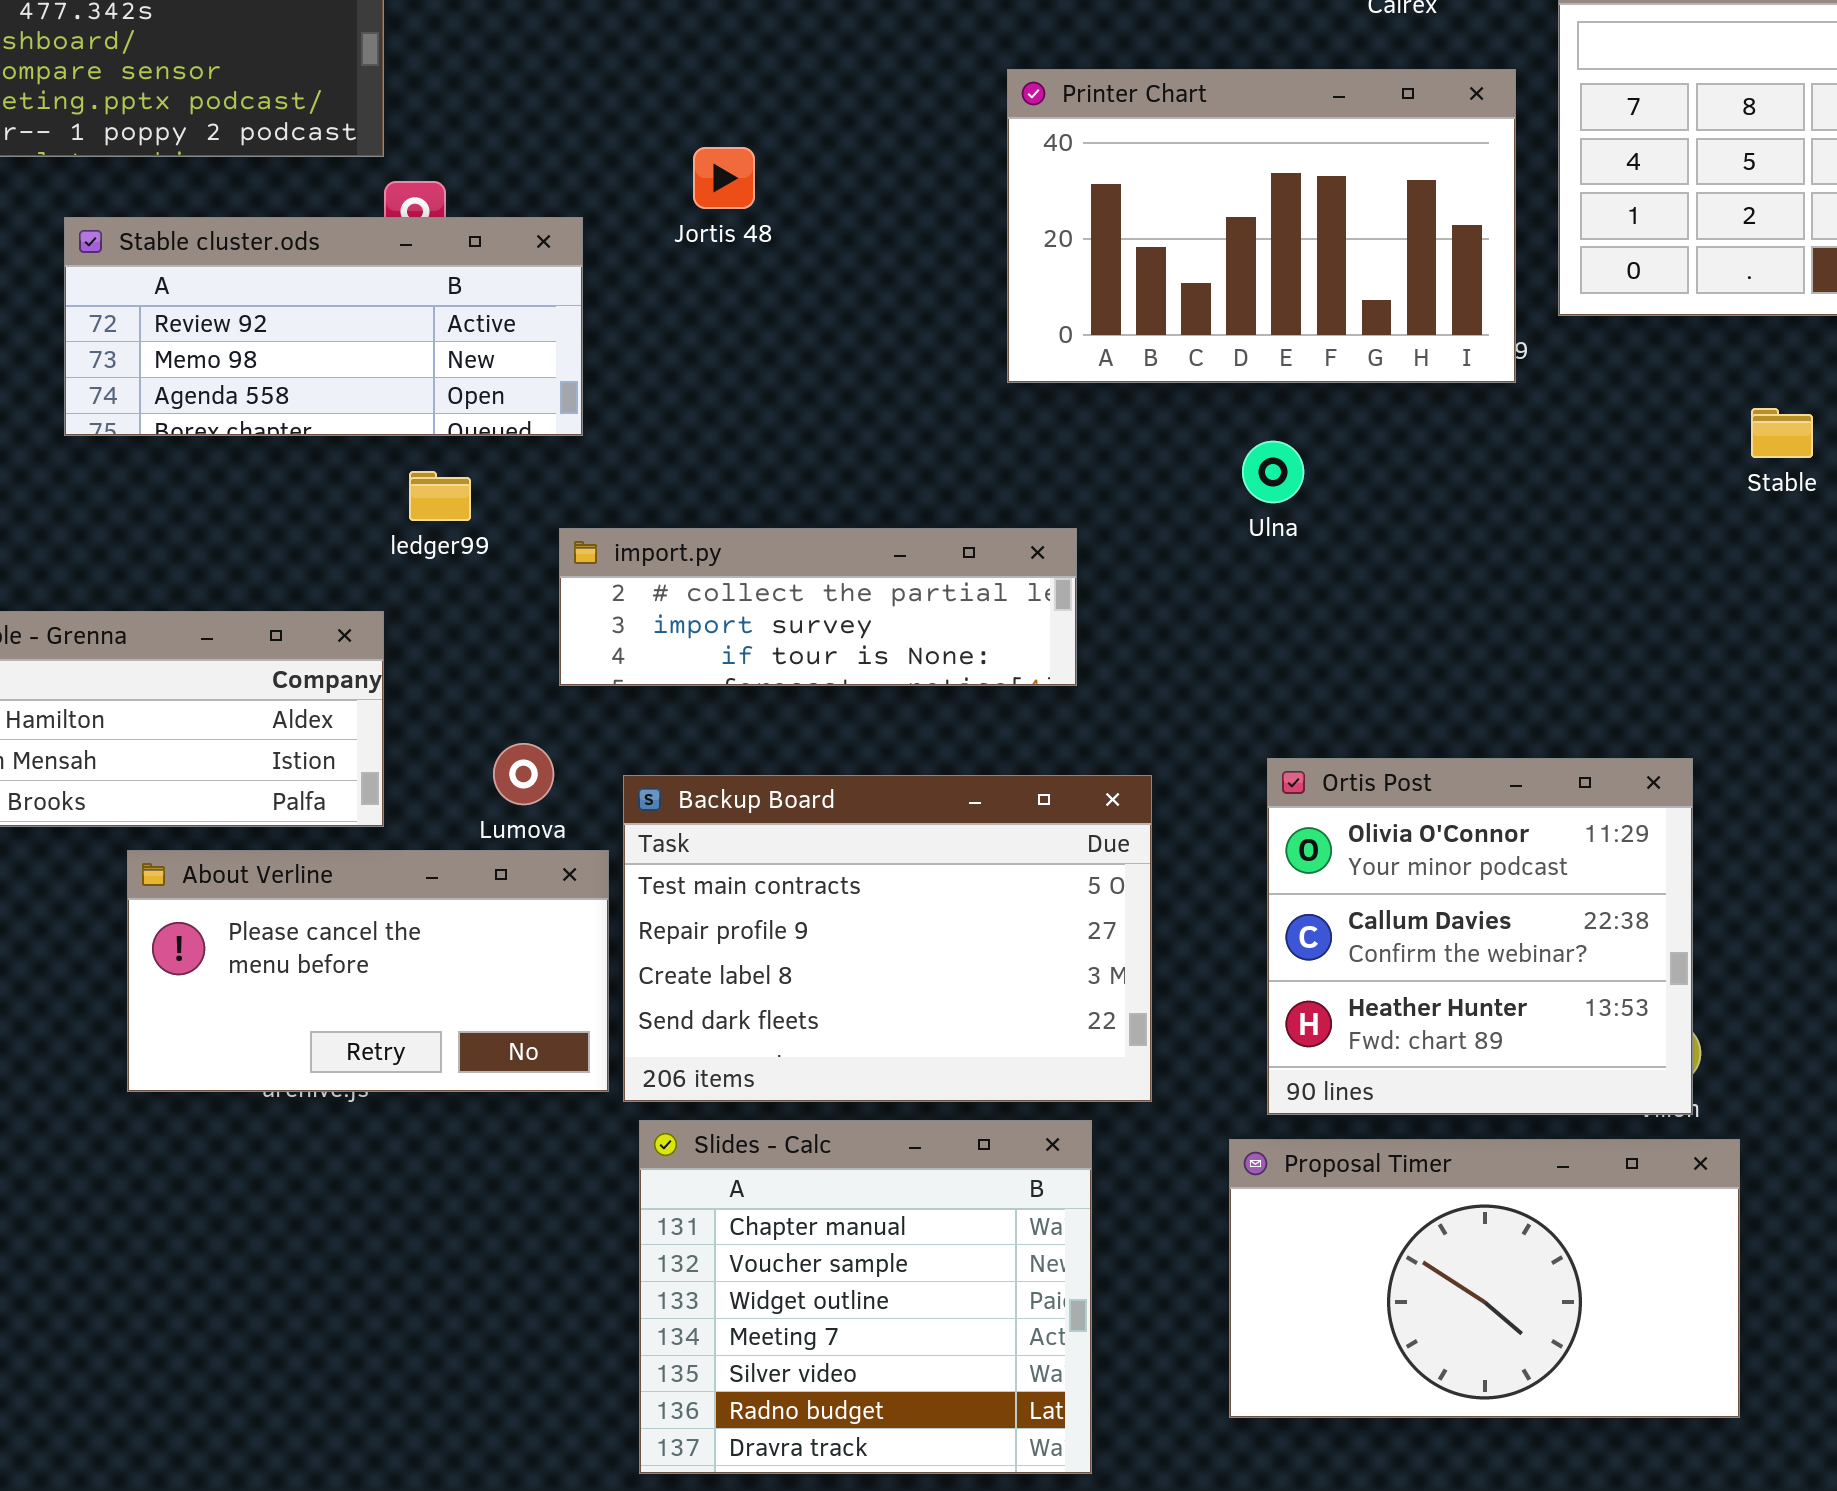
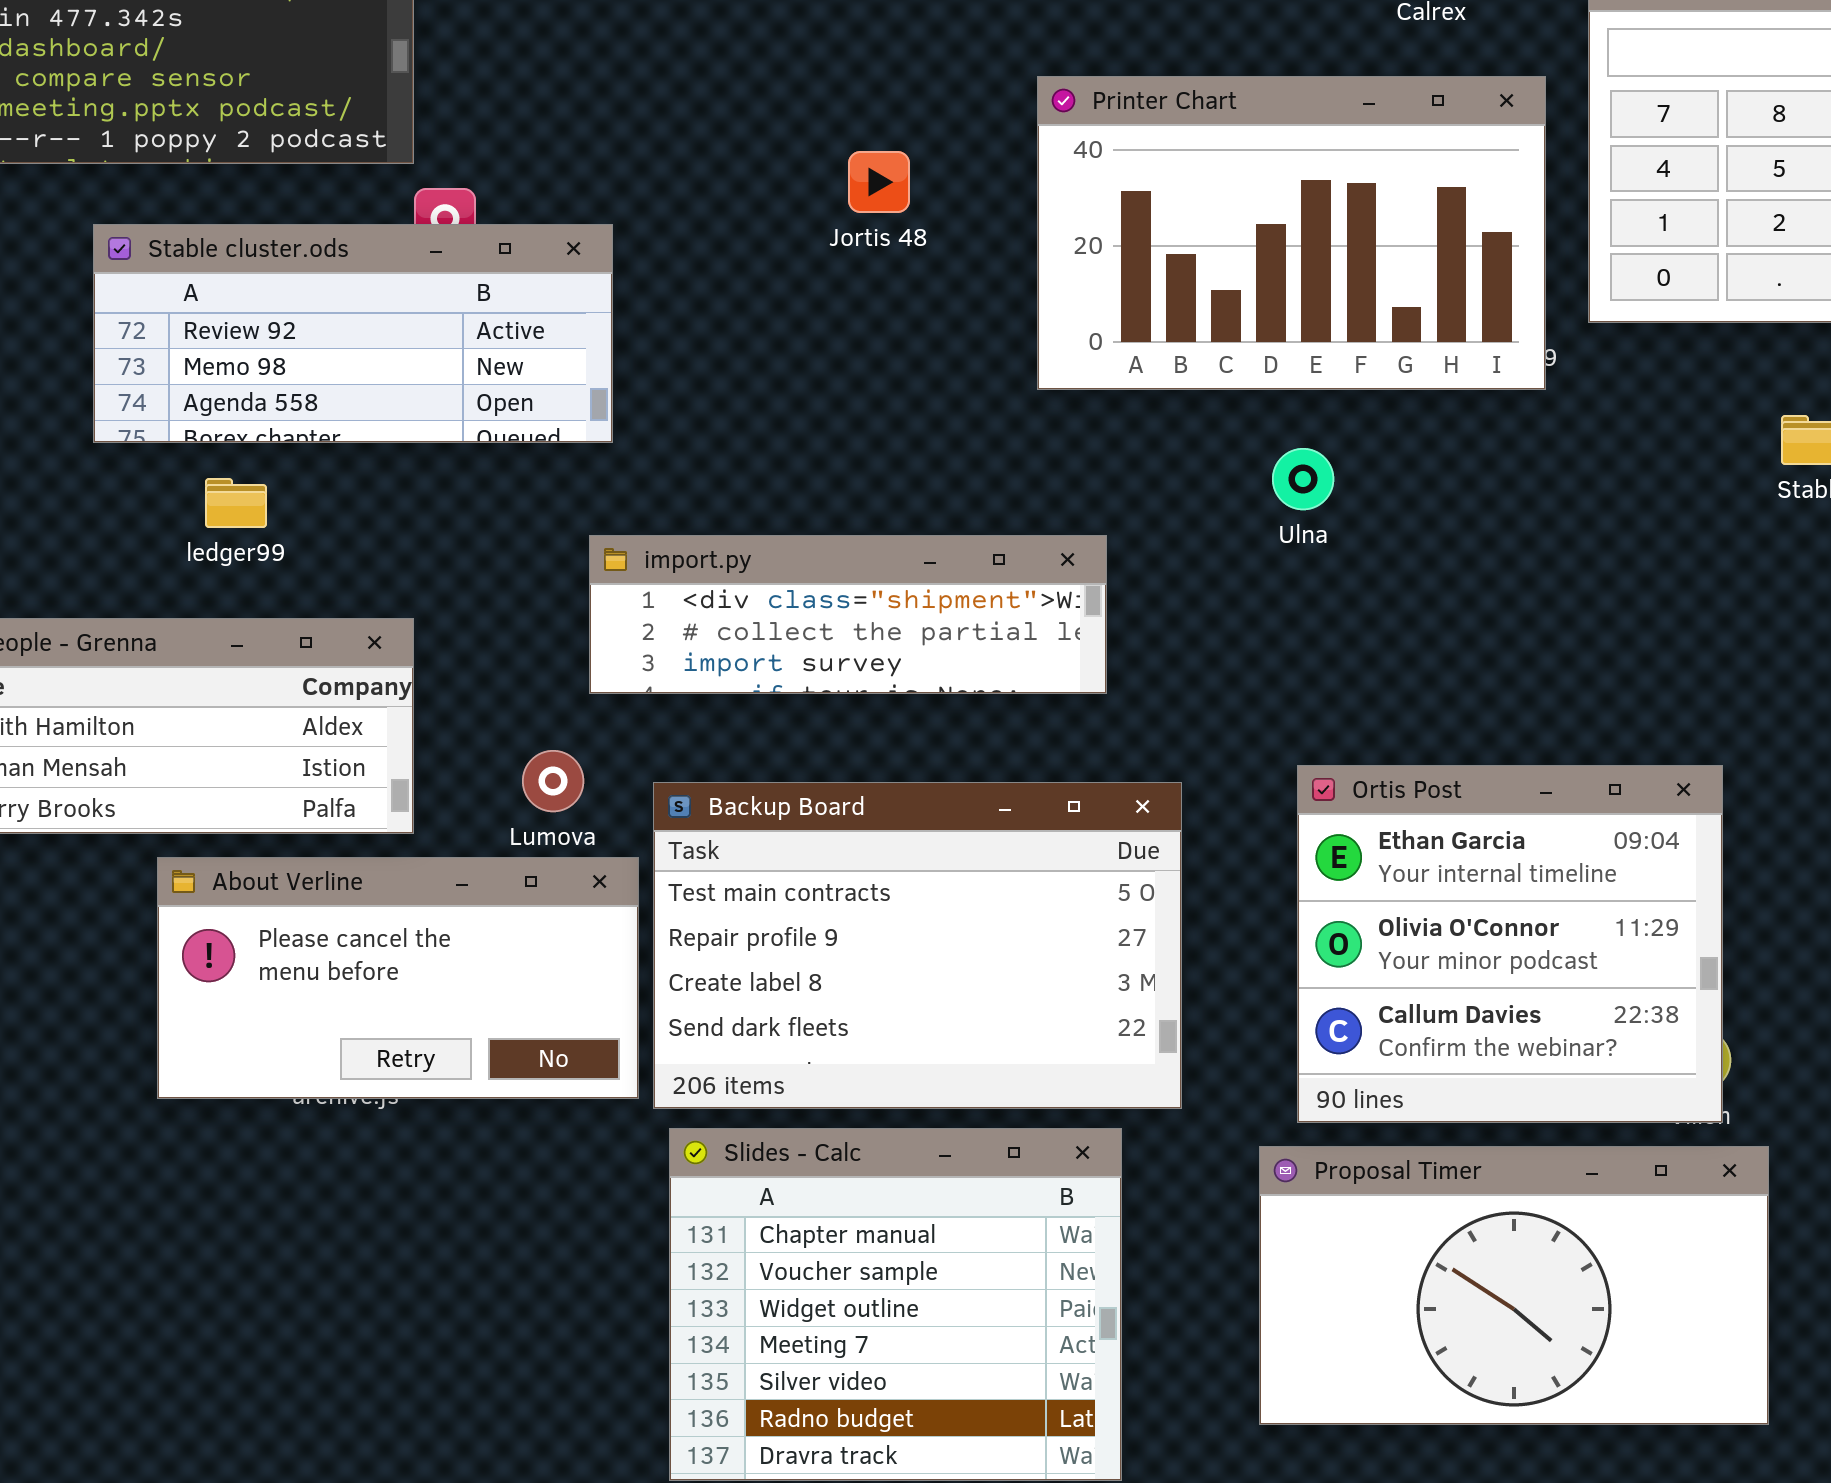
Jortis 48: [693,147,755,209] -> [848,151,910,213], moved
ledger99: [409,471,471,521] -> [205,478,267,528], moved
import.py: [559,528,1077,686] -> [589,535,1107,694], scrolled up 1 row
Ortis Post: [1267,758,1693,1115] -> [1297,765,1723,1123], scrolled up 1 row

